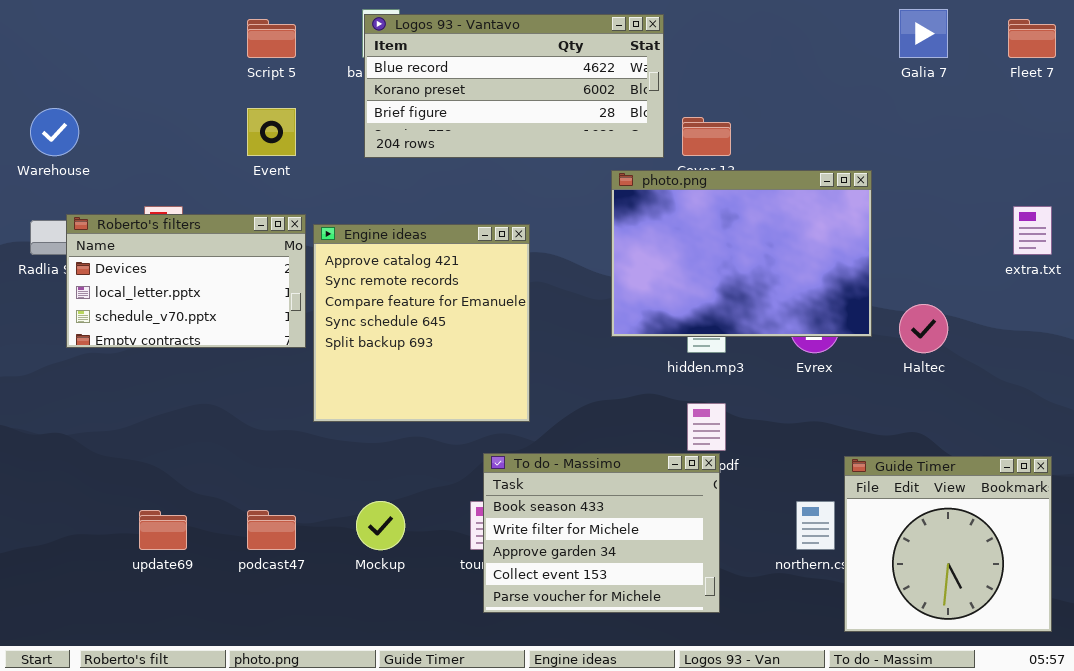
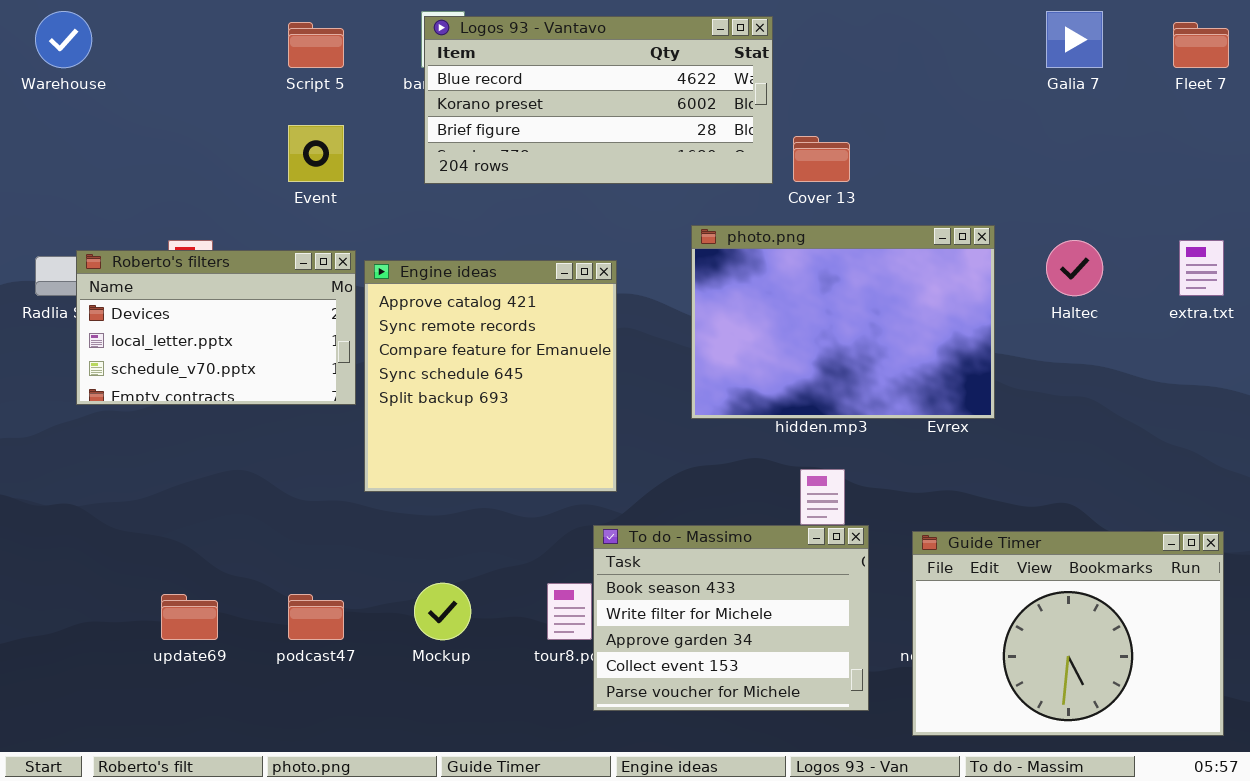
Warehouse: [30,108,79,156] -> [35,11,92,68], moved
photo.png: [611,170,872,337] -> [691,225,995,419], moved
Haltec: [899,304,948,353] -> [1046,240,1103,296], moved
To do - Massimo: [483,453,720,613] -> [593,525,869,711], moved
Guide Timer: [844,456,1052,632] -> [912,531,1224,736], resized

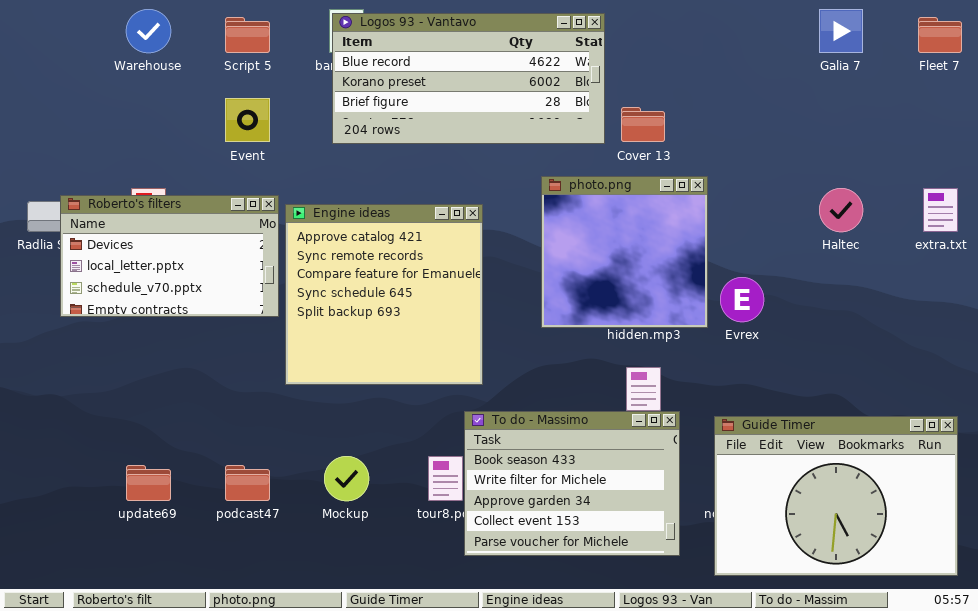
Warehouse: [35,11,92,68] -> [126,9,171,53], moved
photo.png: [691,225,995,419] -> [541,176,708,328], resized

